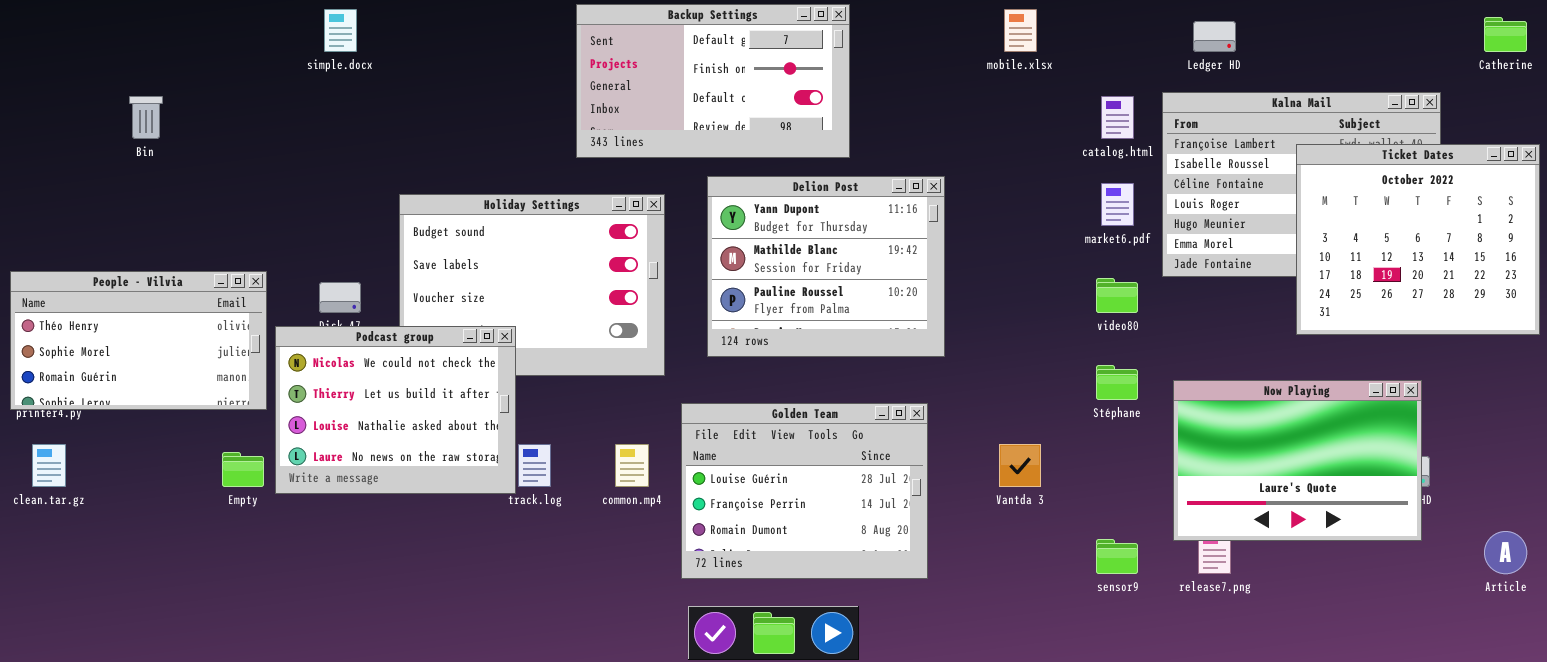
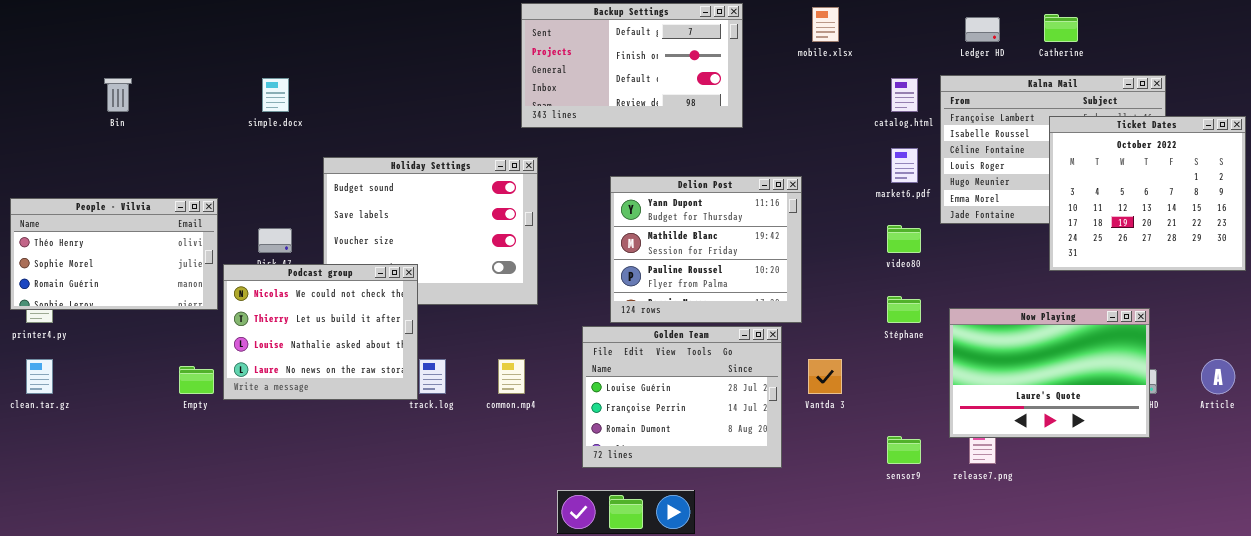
Backup Settings: [576,4,850,158] -> [521,3,743,128], moved
simple.docx: [324,9,357,52] -> [262,78,289,112], moved
Catherine: [1484,17,1527,52] -> [1044,14,1078,42], moved
Delion Post: [707,176,945,357] -> [610,176,802,323], moved
People - Vilvia: [10,271,267,410] -> [10,198,218,310], moved
Golden Team: [681,403,928,579] -> [582,326,782,468], moved
Article: [1484,531,1527,574] -> [1201,359,1235,394], moved

